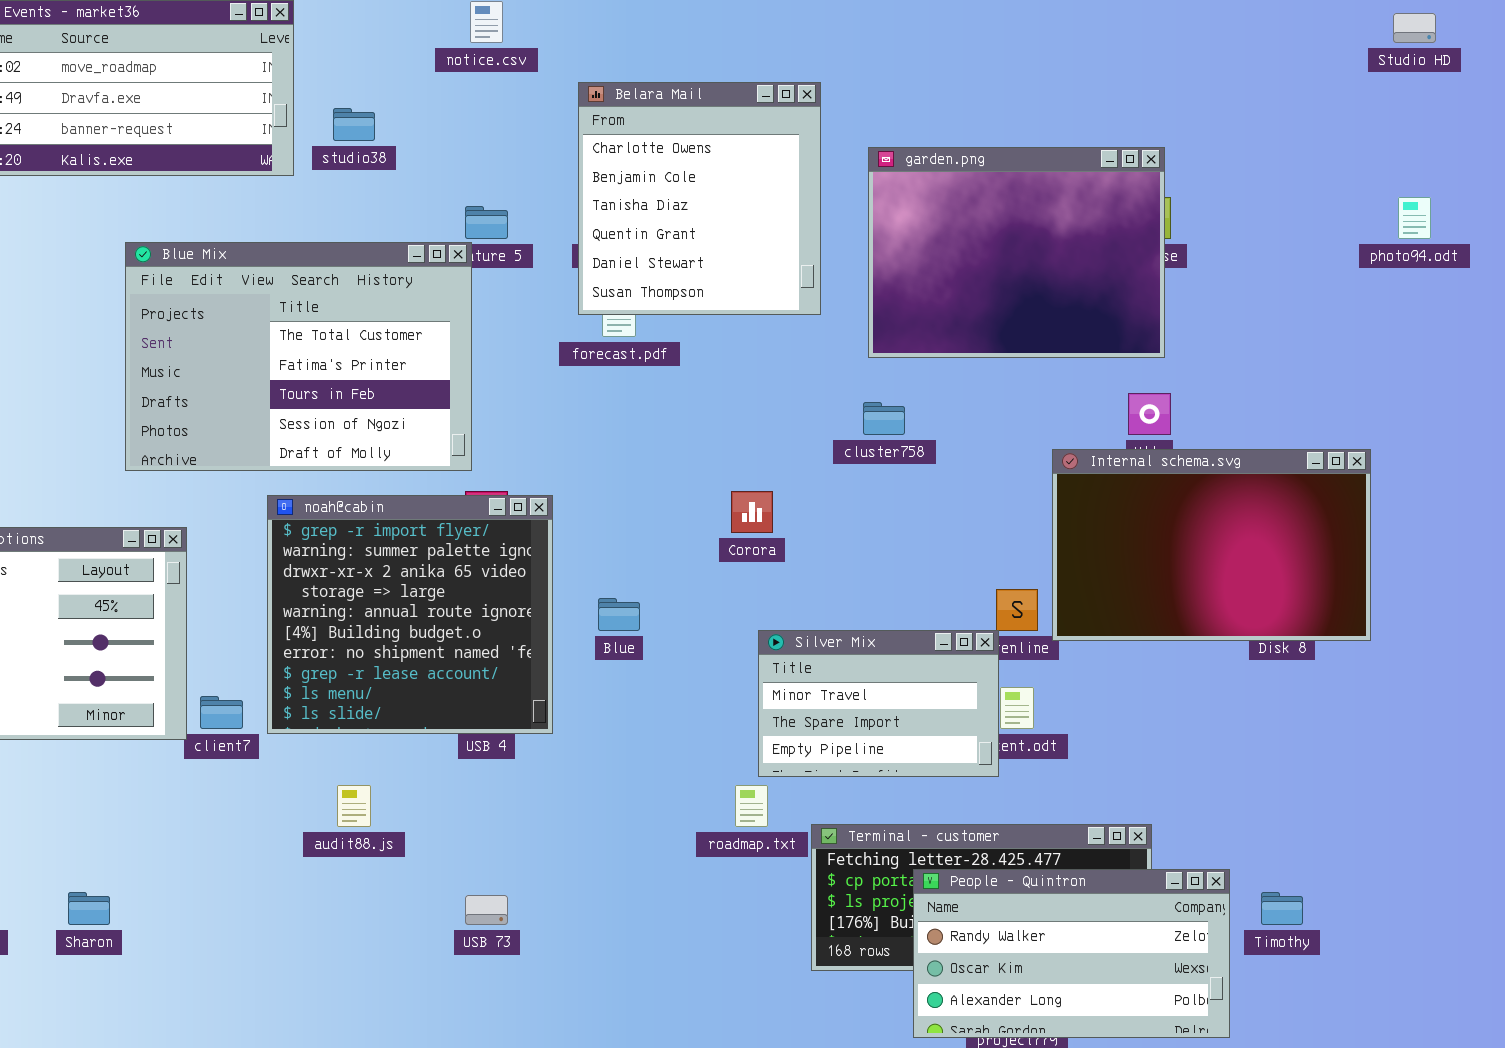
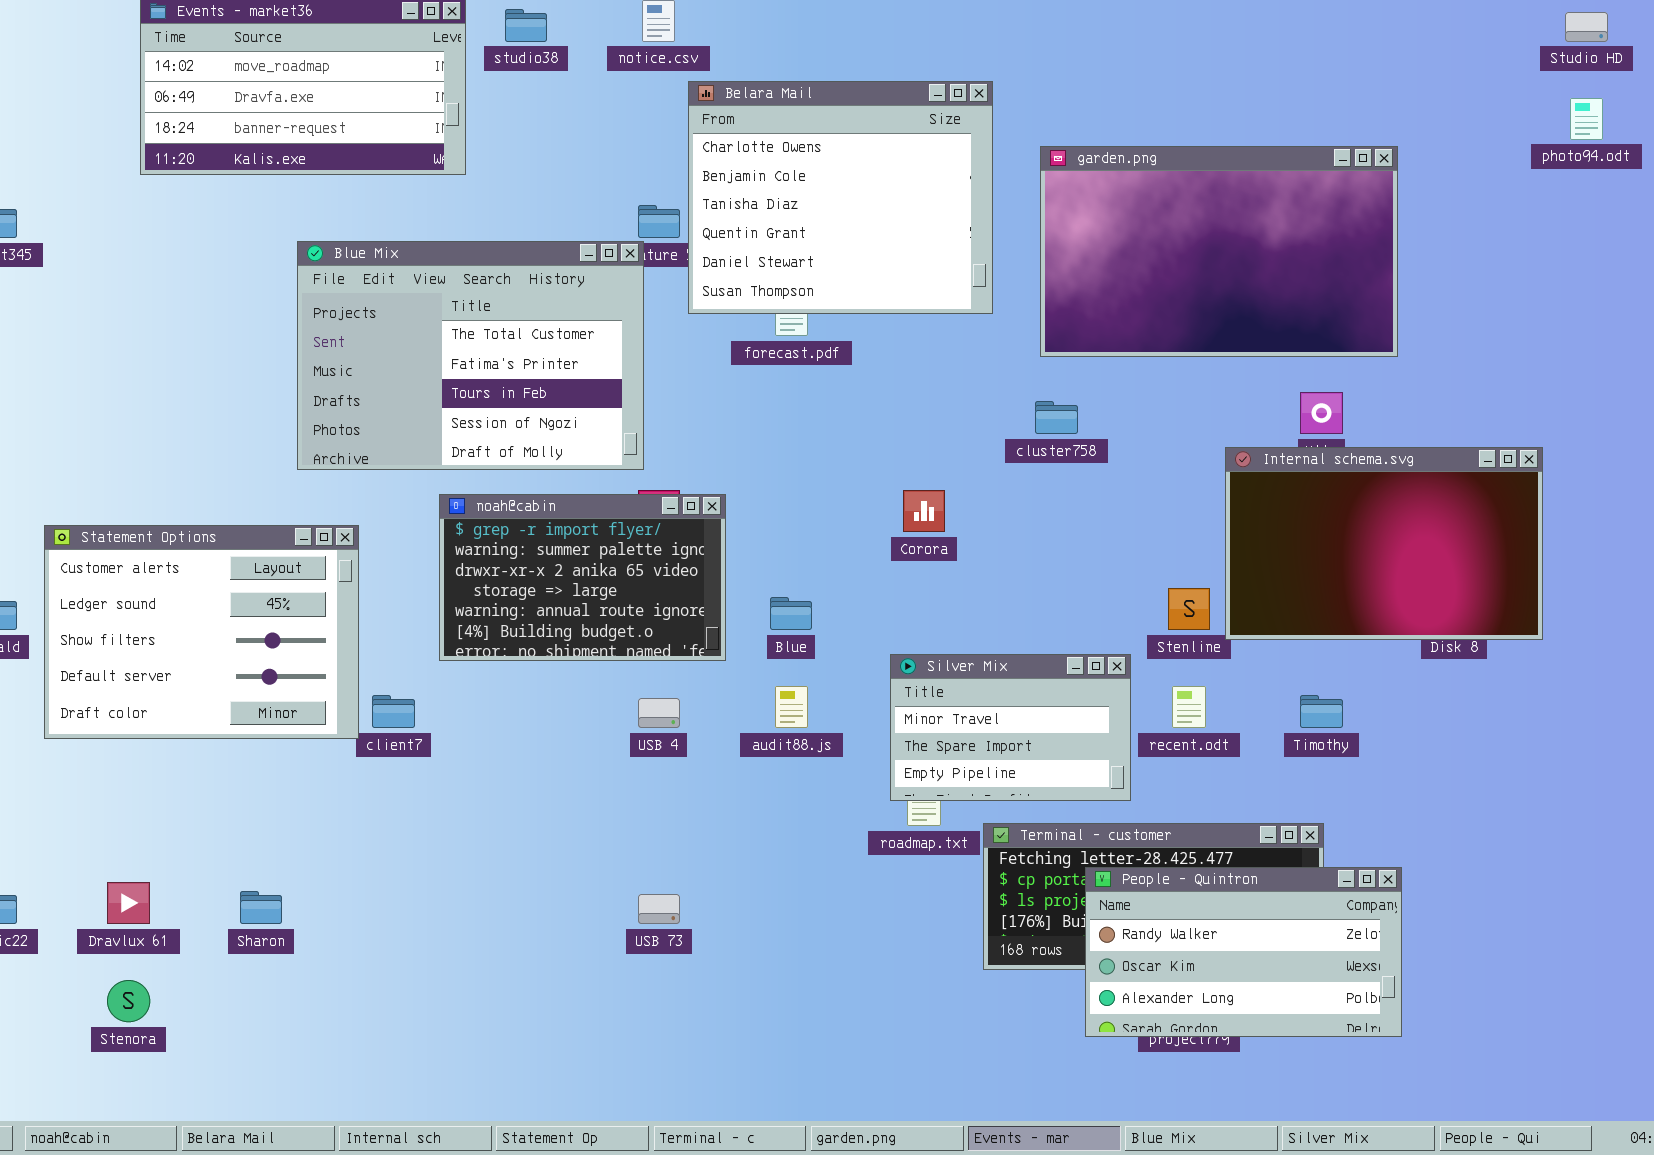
Belara Mail: [578,82,821,315] -> [688,81,993,314], resized
studio38: [333,108,375,141] -> [505,9,547,42], moved
garden.png: [868,147,1165,358] -> [1040,146,1398,357], resized
photo94.odt: [1398,197,1431,239] -> [1570,98,1603,140], moved
noah@cabin: [267,495,553,734] -> [439,494,726,661], resized
Silver Mix: [758,630,999,777] -> [890,654,1131,801], moved
audit88.js: [337,785,371,827] -> [775,686,808,728], moved
Timothy: [1261,892,1303,925] -> [1300,695,1343,728], moved

